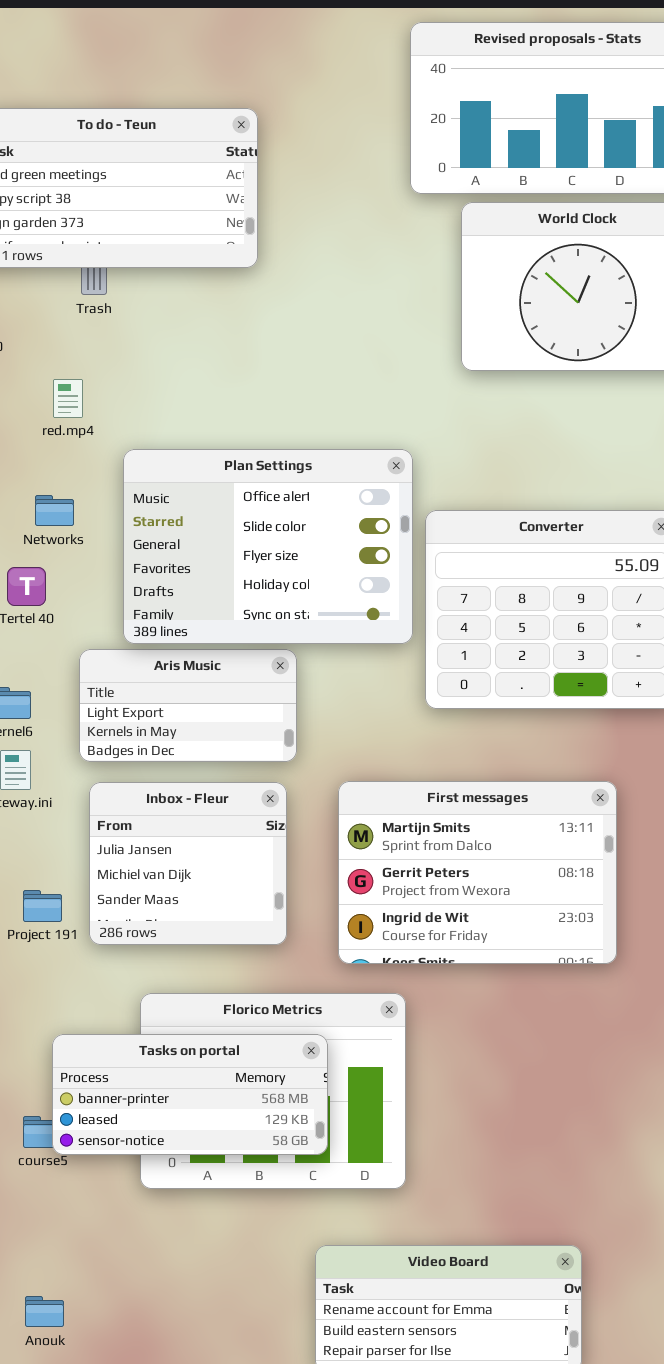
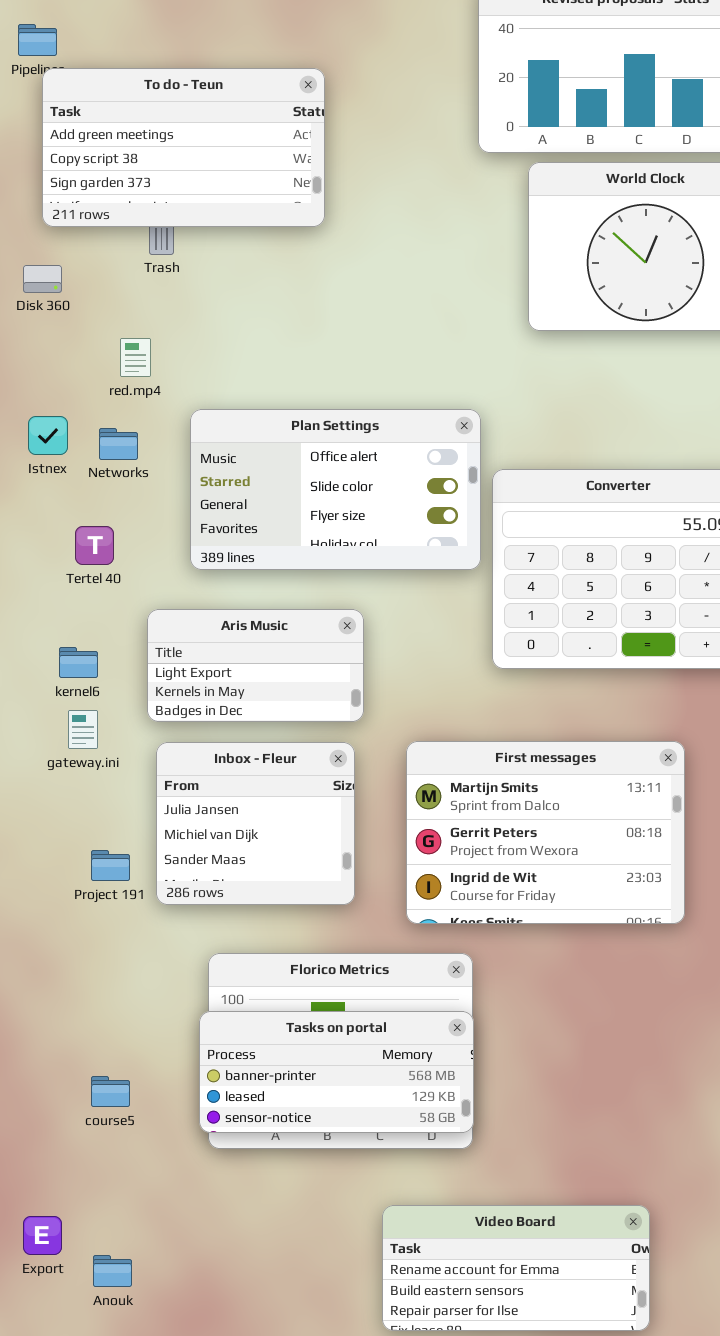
Plan Settings: [123,449,413,644] -> [190,409,481,570], resized
Networks: [35,495,74,526] -> [99,428,138,460], moved
Tasks on portal: [52,1034,328,1155] -> [199,1011,474,1133], moved

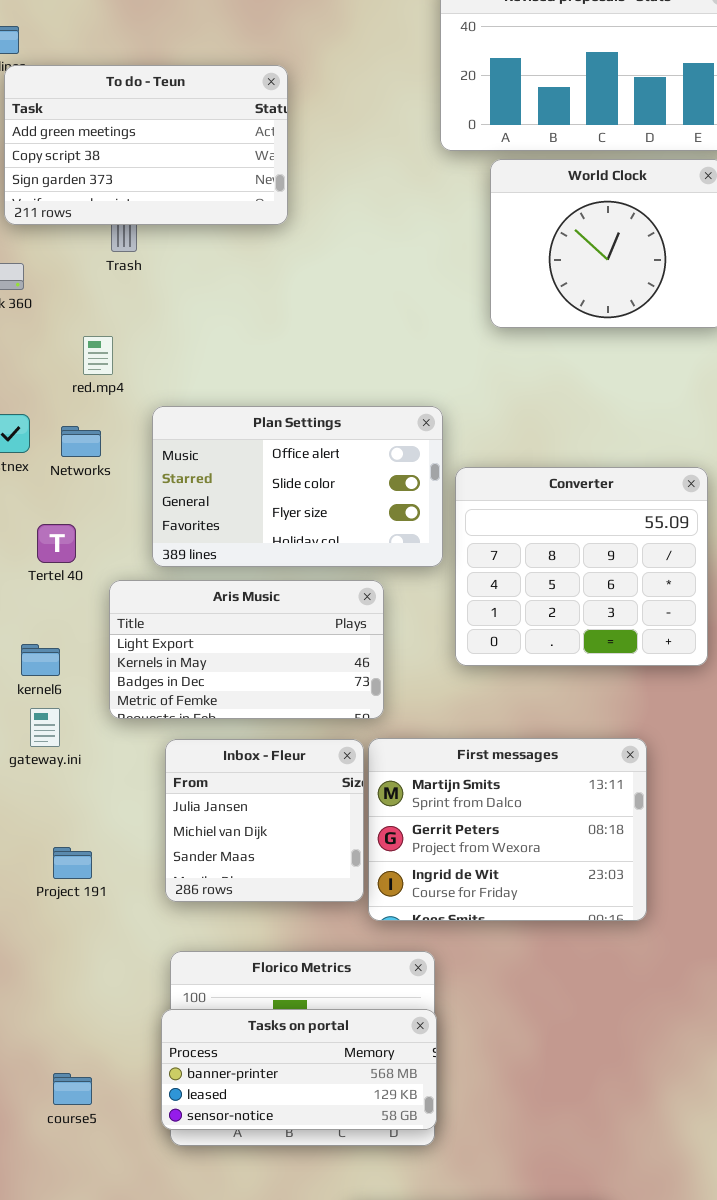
Aris Music: [147,609,364,722] -> [109,580,384,719], resized
Inbox - Fleur: [156,742,355,905] -> [165,739,364,902], moved

